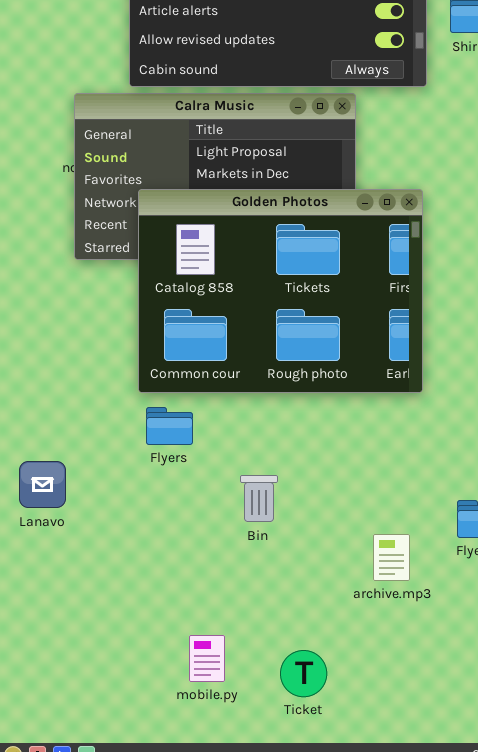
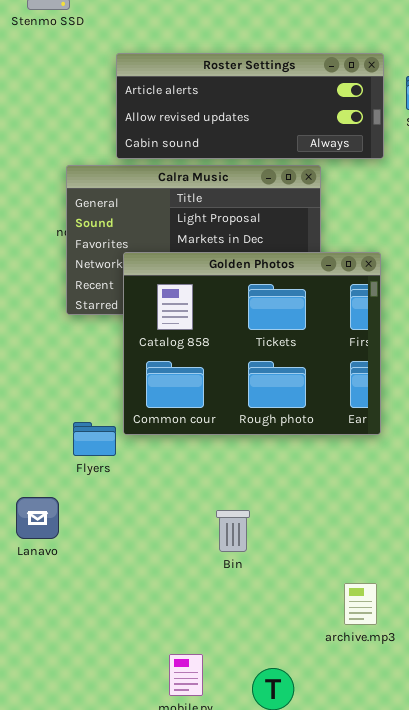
Flyers: [146,407,193,445] -> [73,422,116,456], moved
archive.mp3: [373,534,410,581] -> [344,583,377,625], moved

